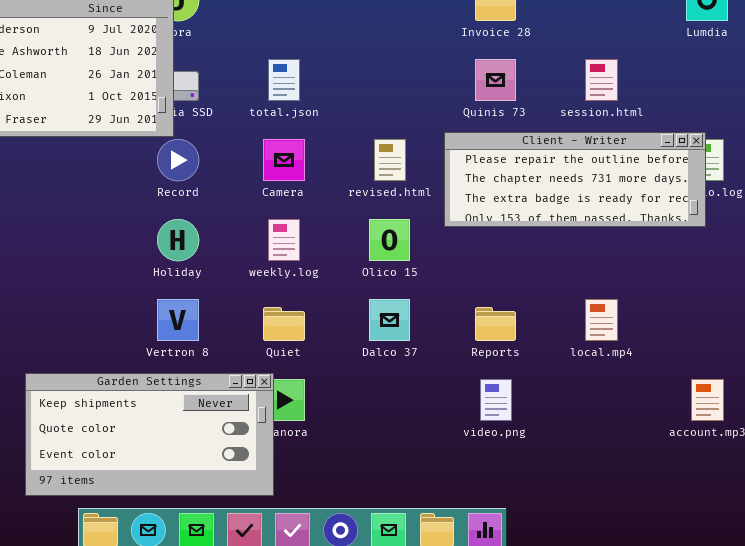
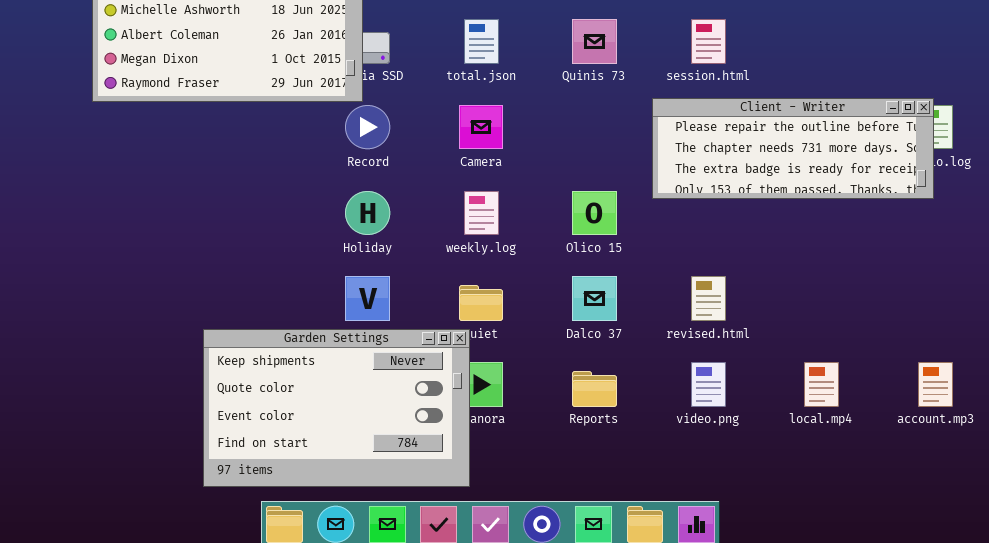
Quinis 73: [475,59,516,101] -> [572,19,617,64], moved
session.html: [585,59,618,101] -> [691,19,726,64], moved
revised.html: [374,139,406,181] -> [691,276,726,321], moved
local.mp4: [585,299,618,341] -> [804,362,839,407], moved
Reports: [475,307,516,341] -> [572,371,617,407], moved
Garden Settings: [25,373,274,496] -> [203,329,470,487], resized

